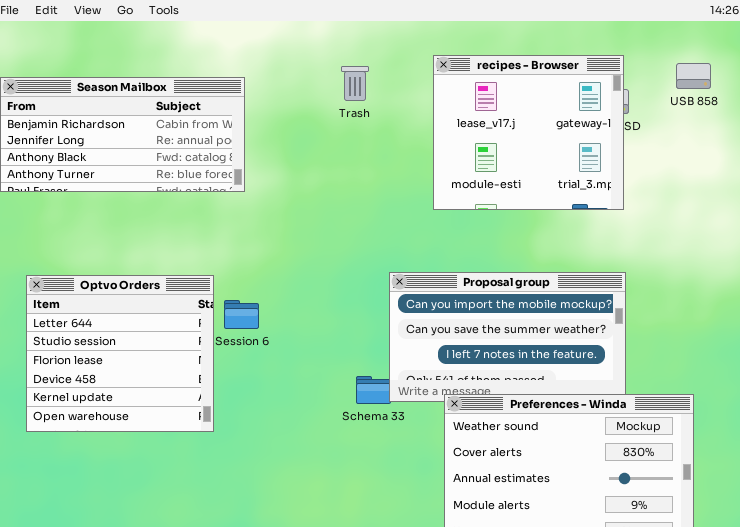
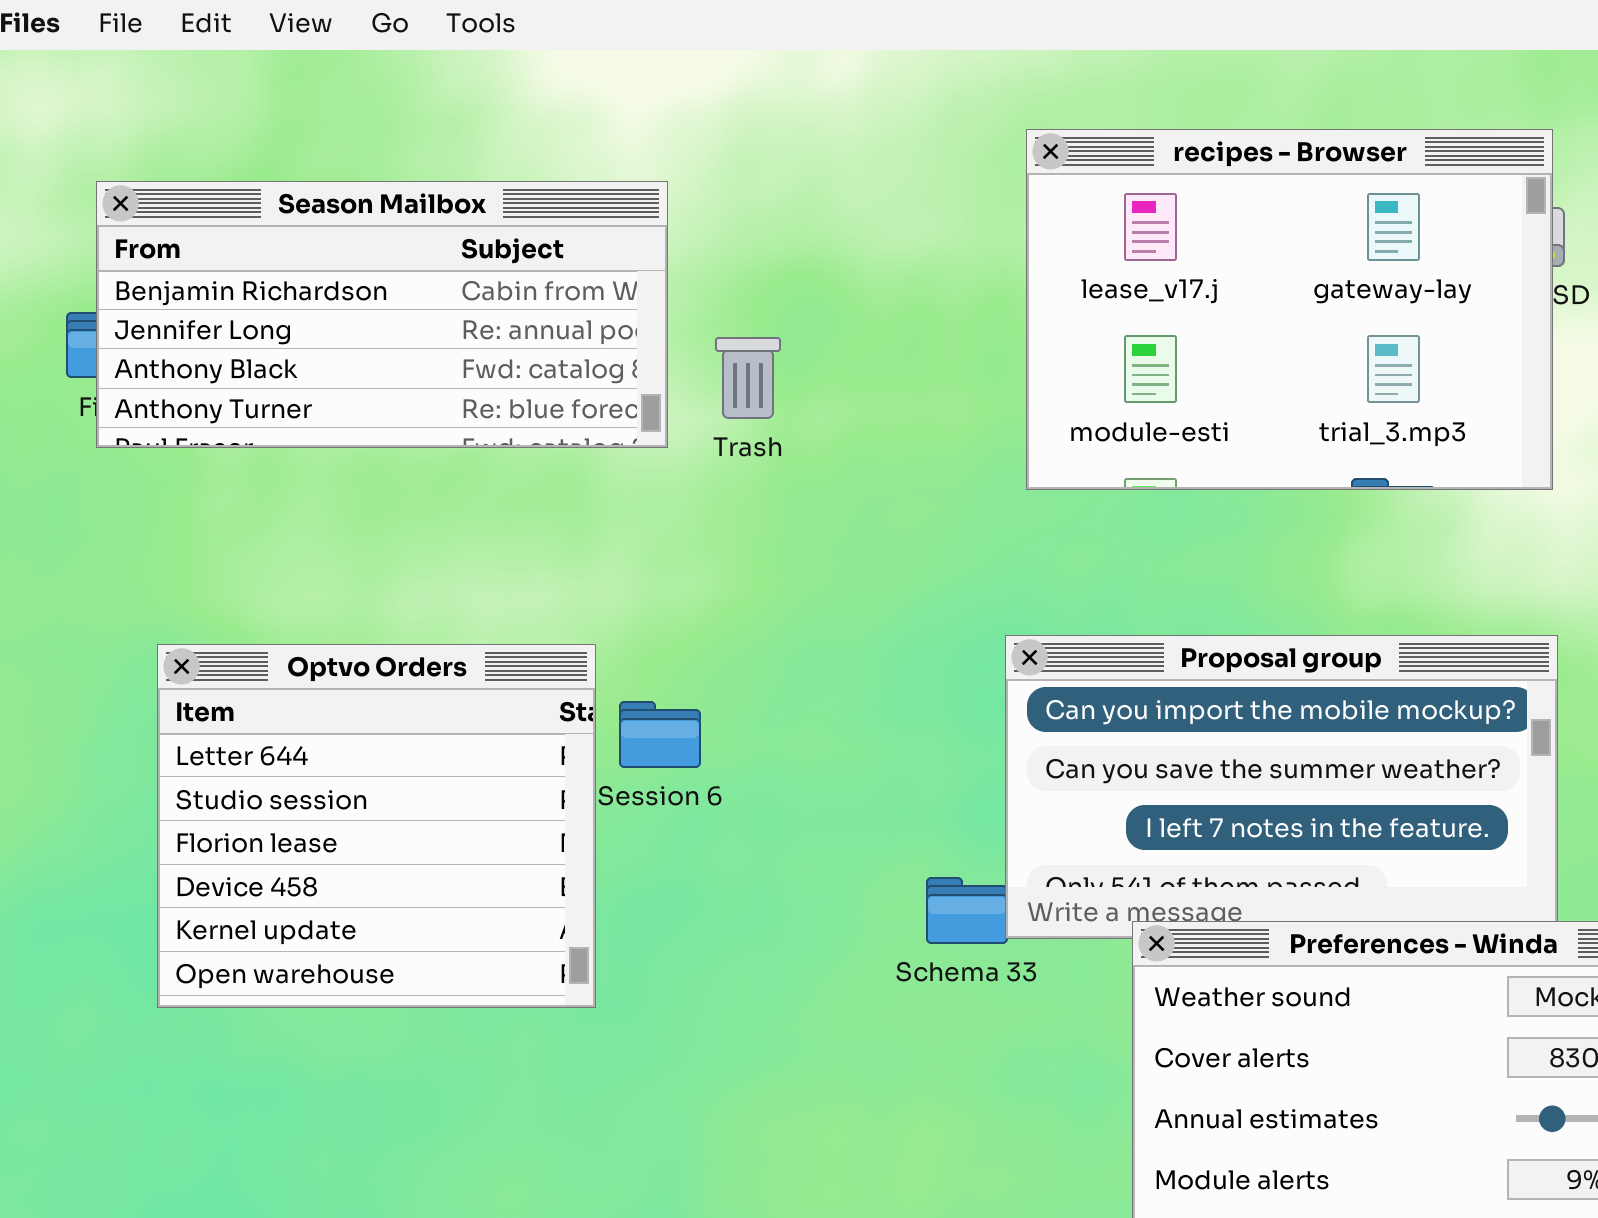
recipes - Browser: [433,55,624,210] -> [1026,129,1553,490], resized
Trash: [341,66,369,101] -> [715,337,781,419], moved

